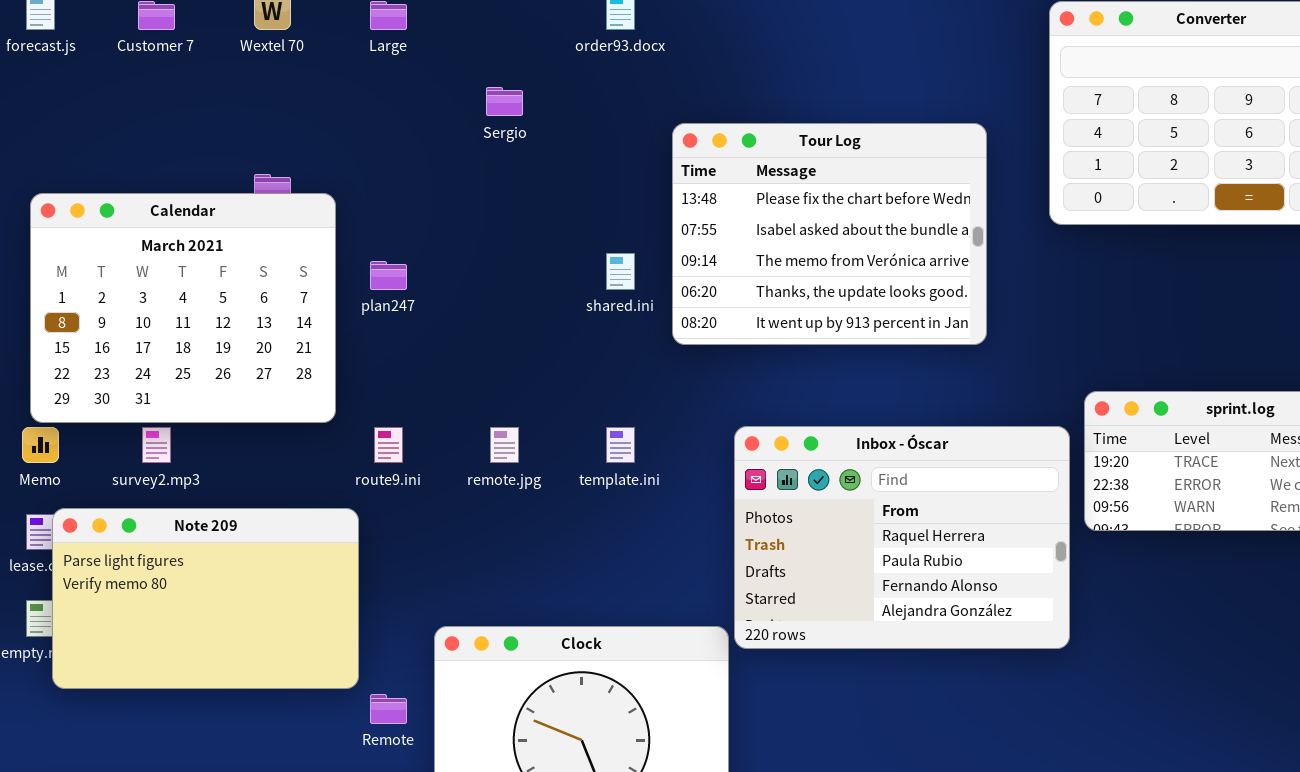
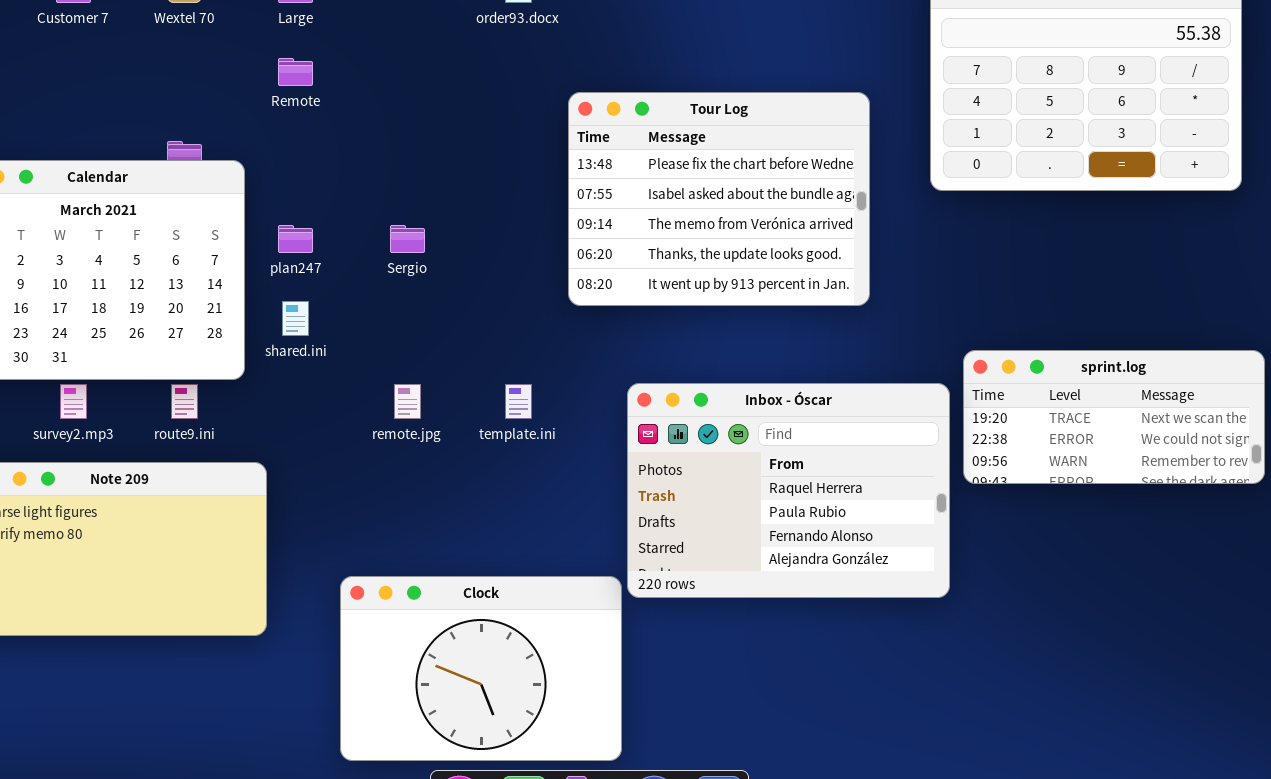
Sergio: [486,87,523,116] -> [390,225,425,253], moved
shared.ini: [606,253,635,290] -> [282,301,309,336], moved
route9.ini: [374,427,403,463] -> [171,384,198,419], moved
Remote: [370,694,407,724] -> [278,58,313,86], moved

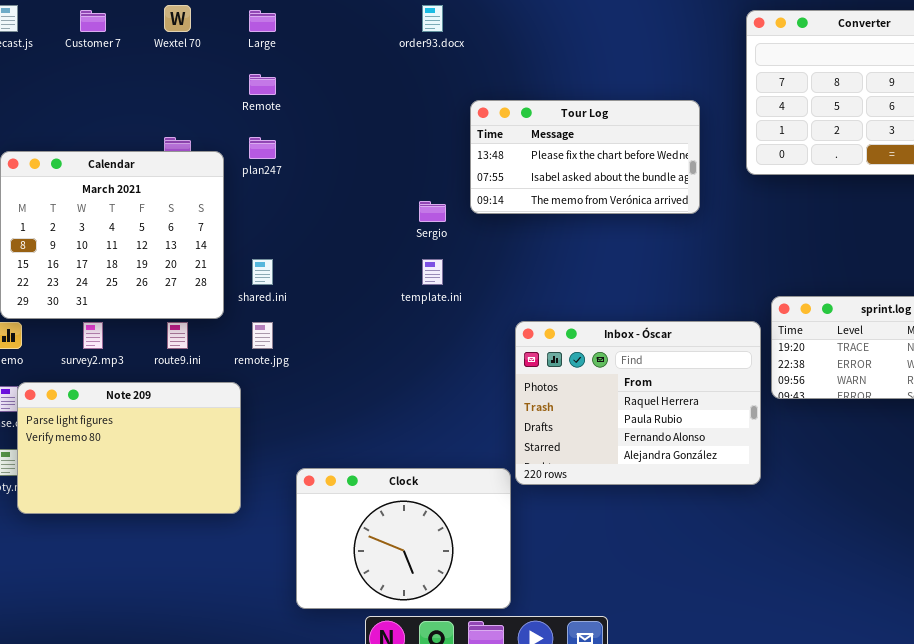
Tour Log: [568,92,870,306] -> [470,100,700,214], resized
plan247: [278,225,313,253] -> [249,137,276,159], moved
Sergio: [390,225,425,253] -> [419,201,446,222], moved
remote.jpg: [394,384,421,419] -> [252,322,273,349], moved
template.ini: [505,384,532,419] -> [422,259,443,285], moved

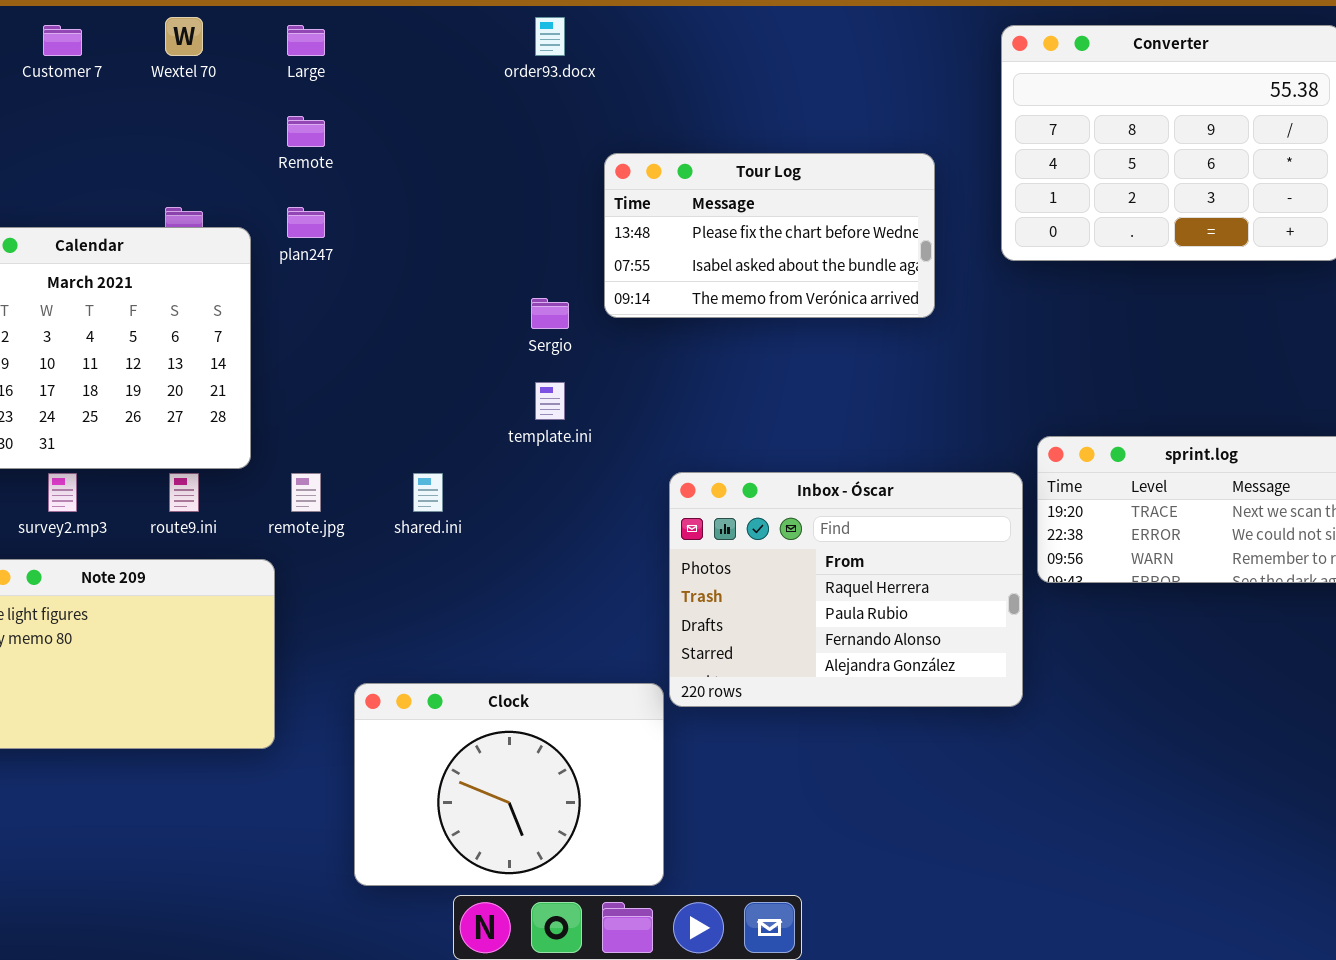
shared.ini: [252,259,273,285] -> [413,473,443,512], moved

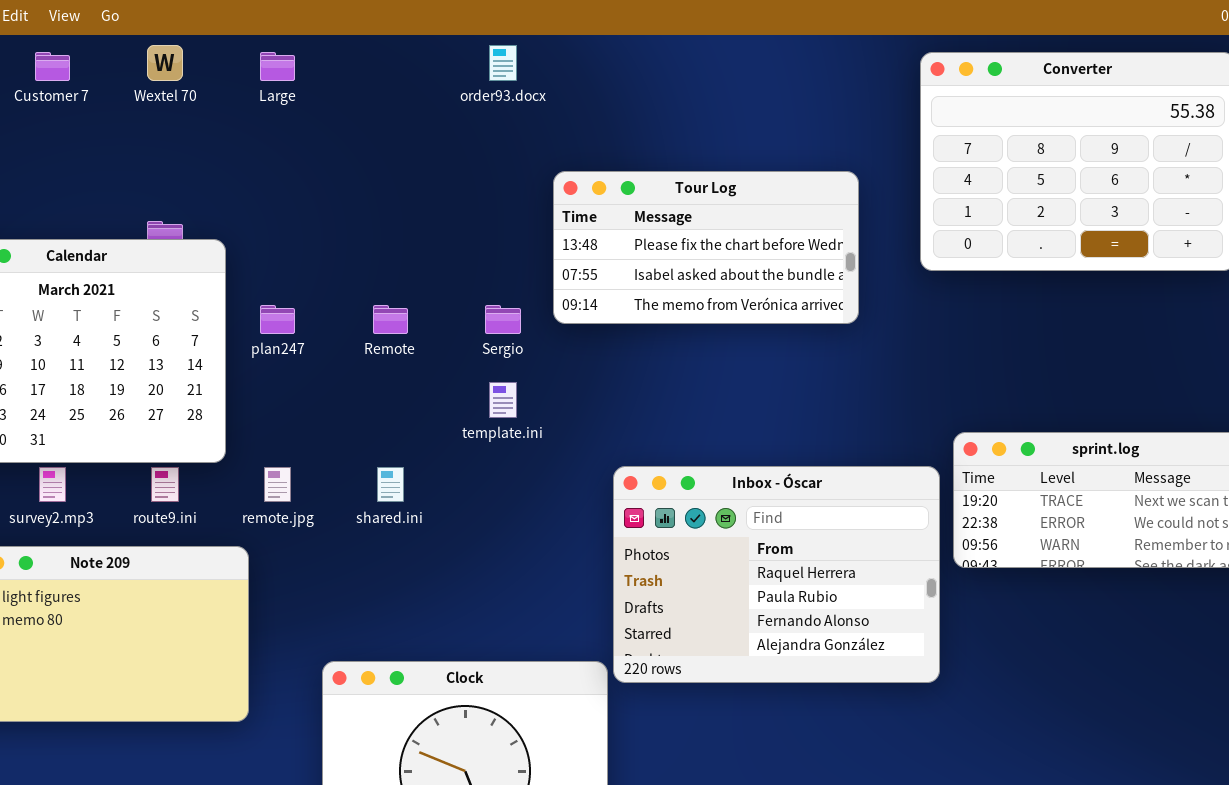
Remote: [287,116,325,147] -> [373,305,408,334], moved
plan247: [287,207,325,238] -> [260,305,295,334], moved

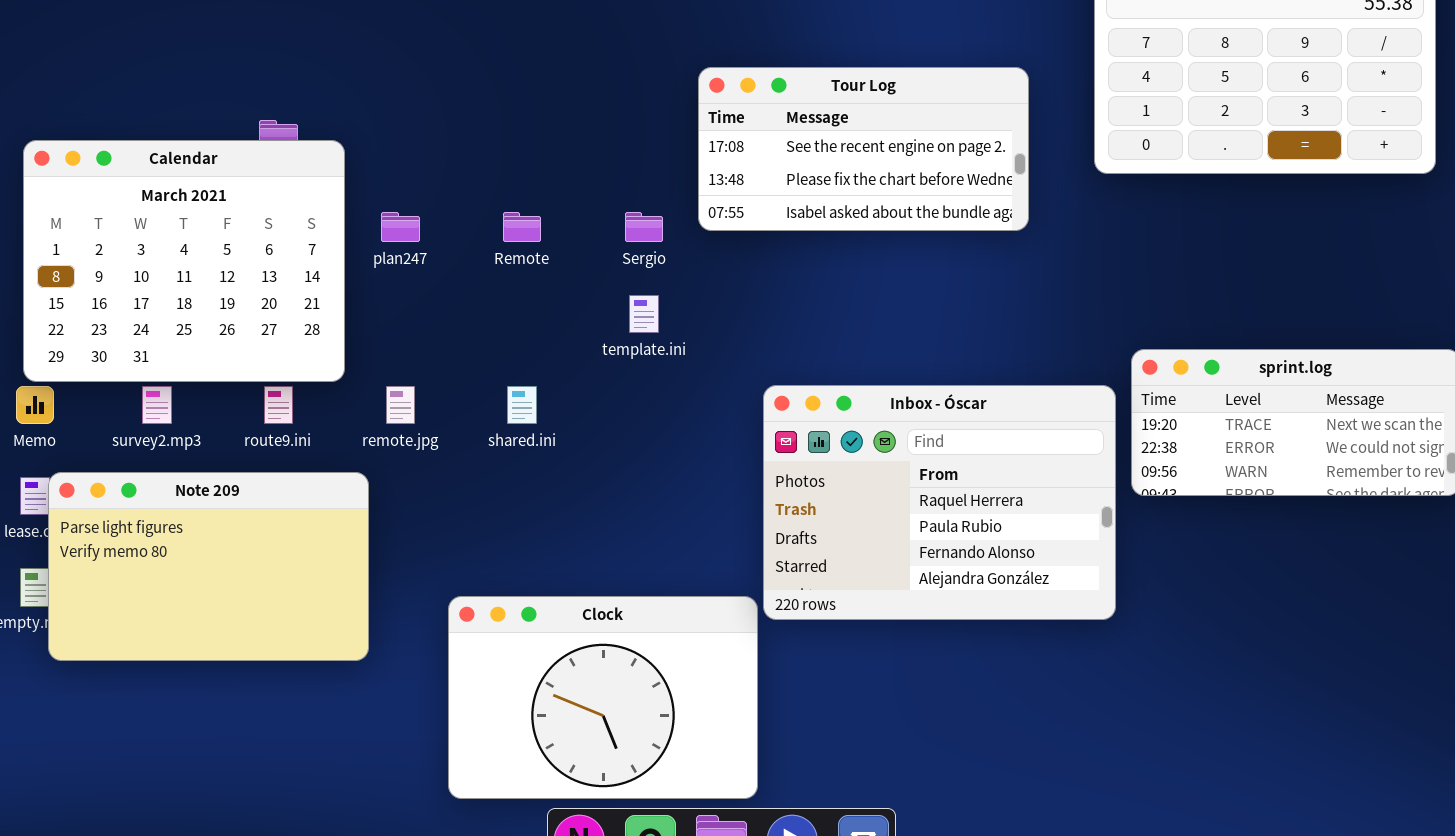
Tour Log: [553,171,859,324] -> [698,67,1029,231], scrolled up 1 row

